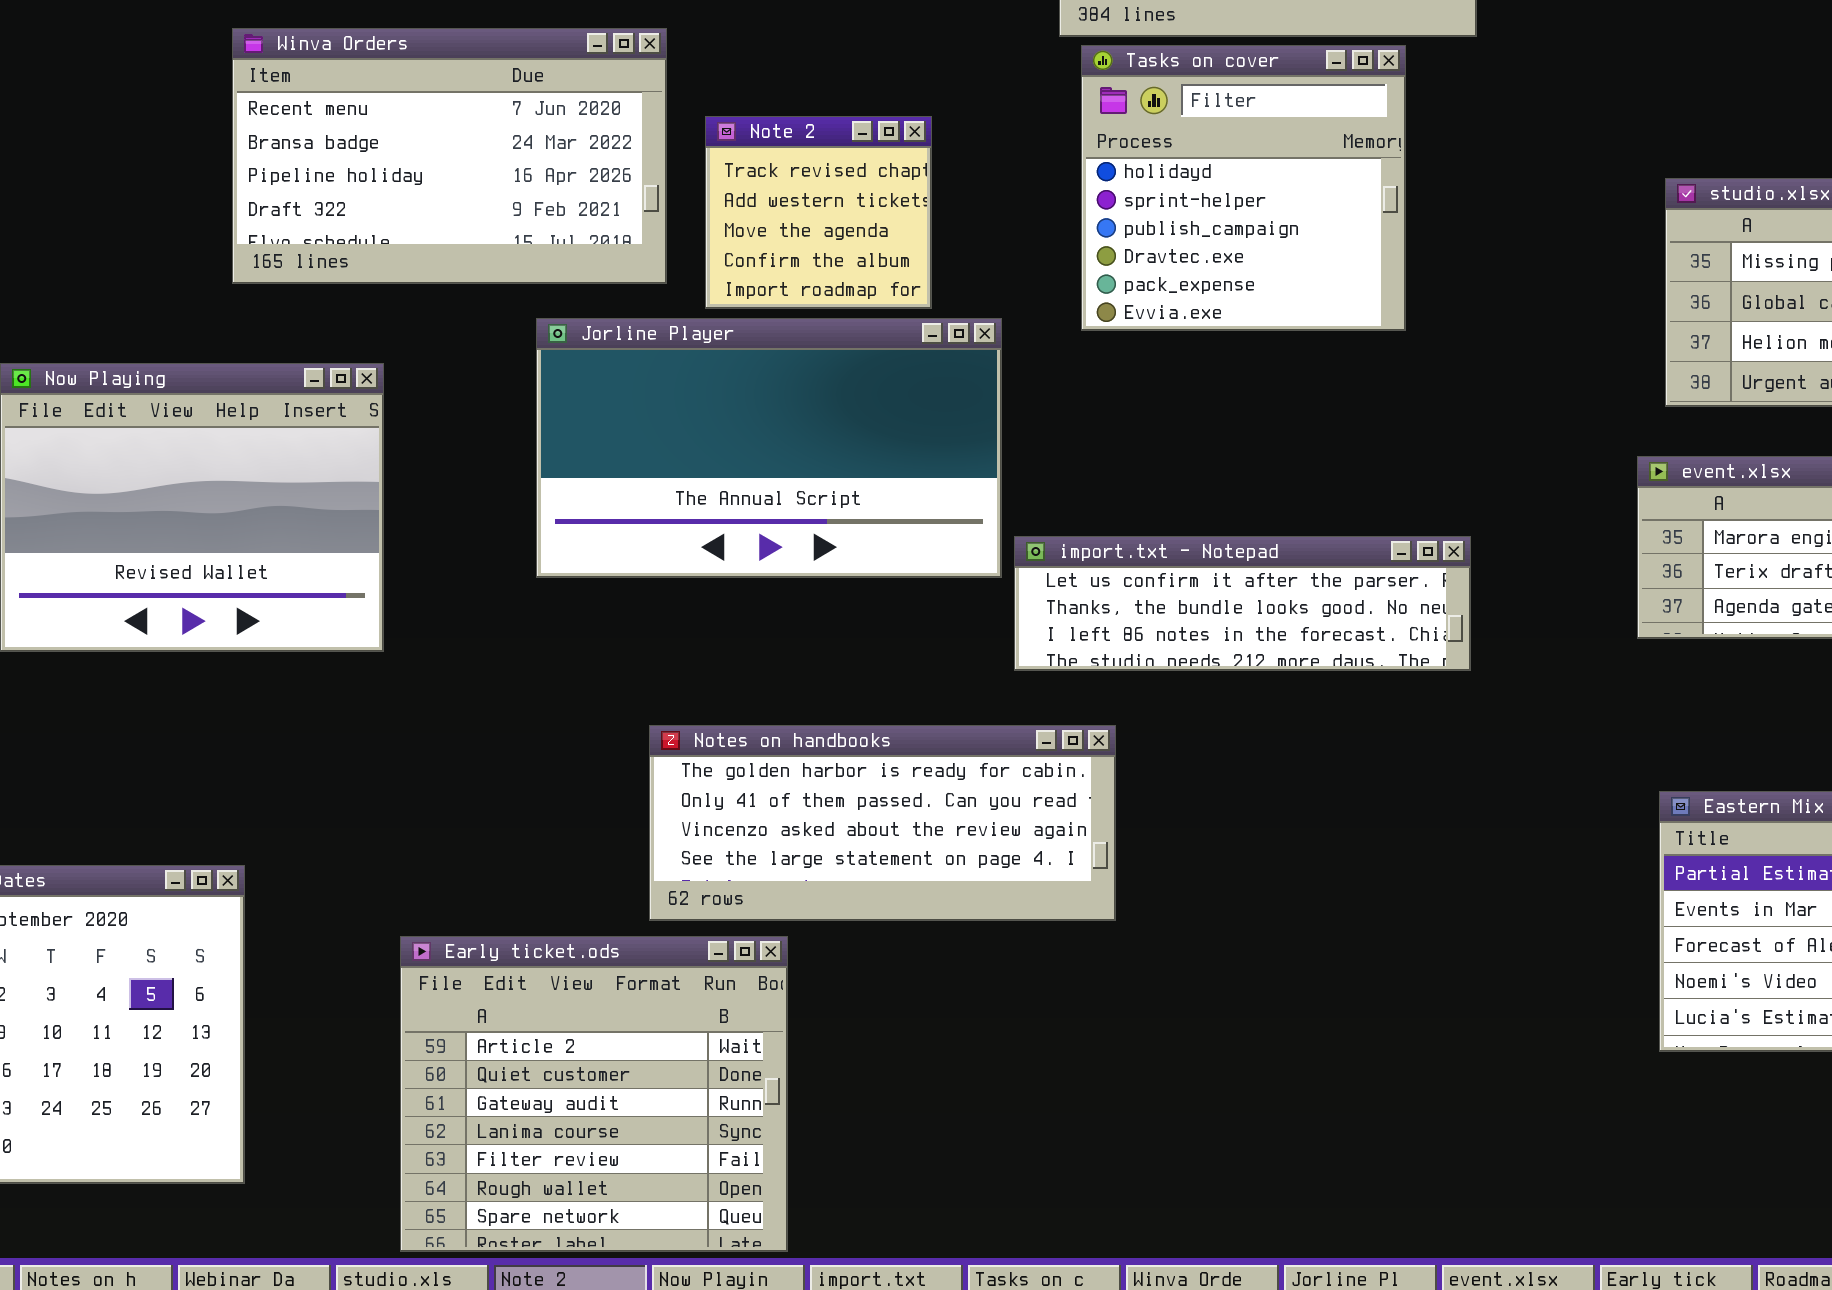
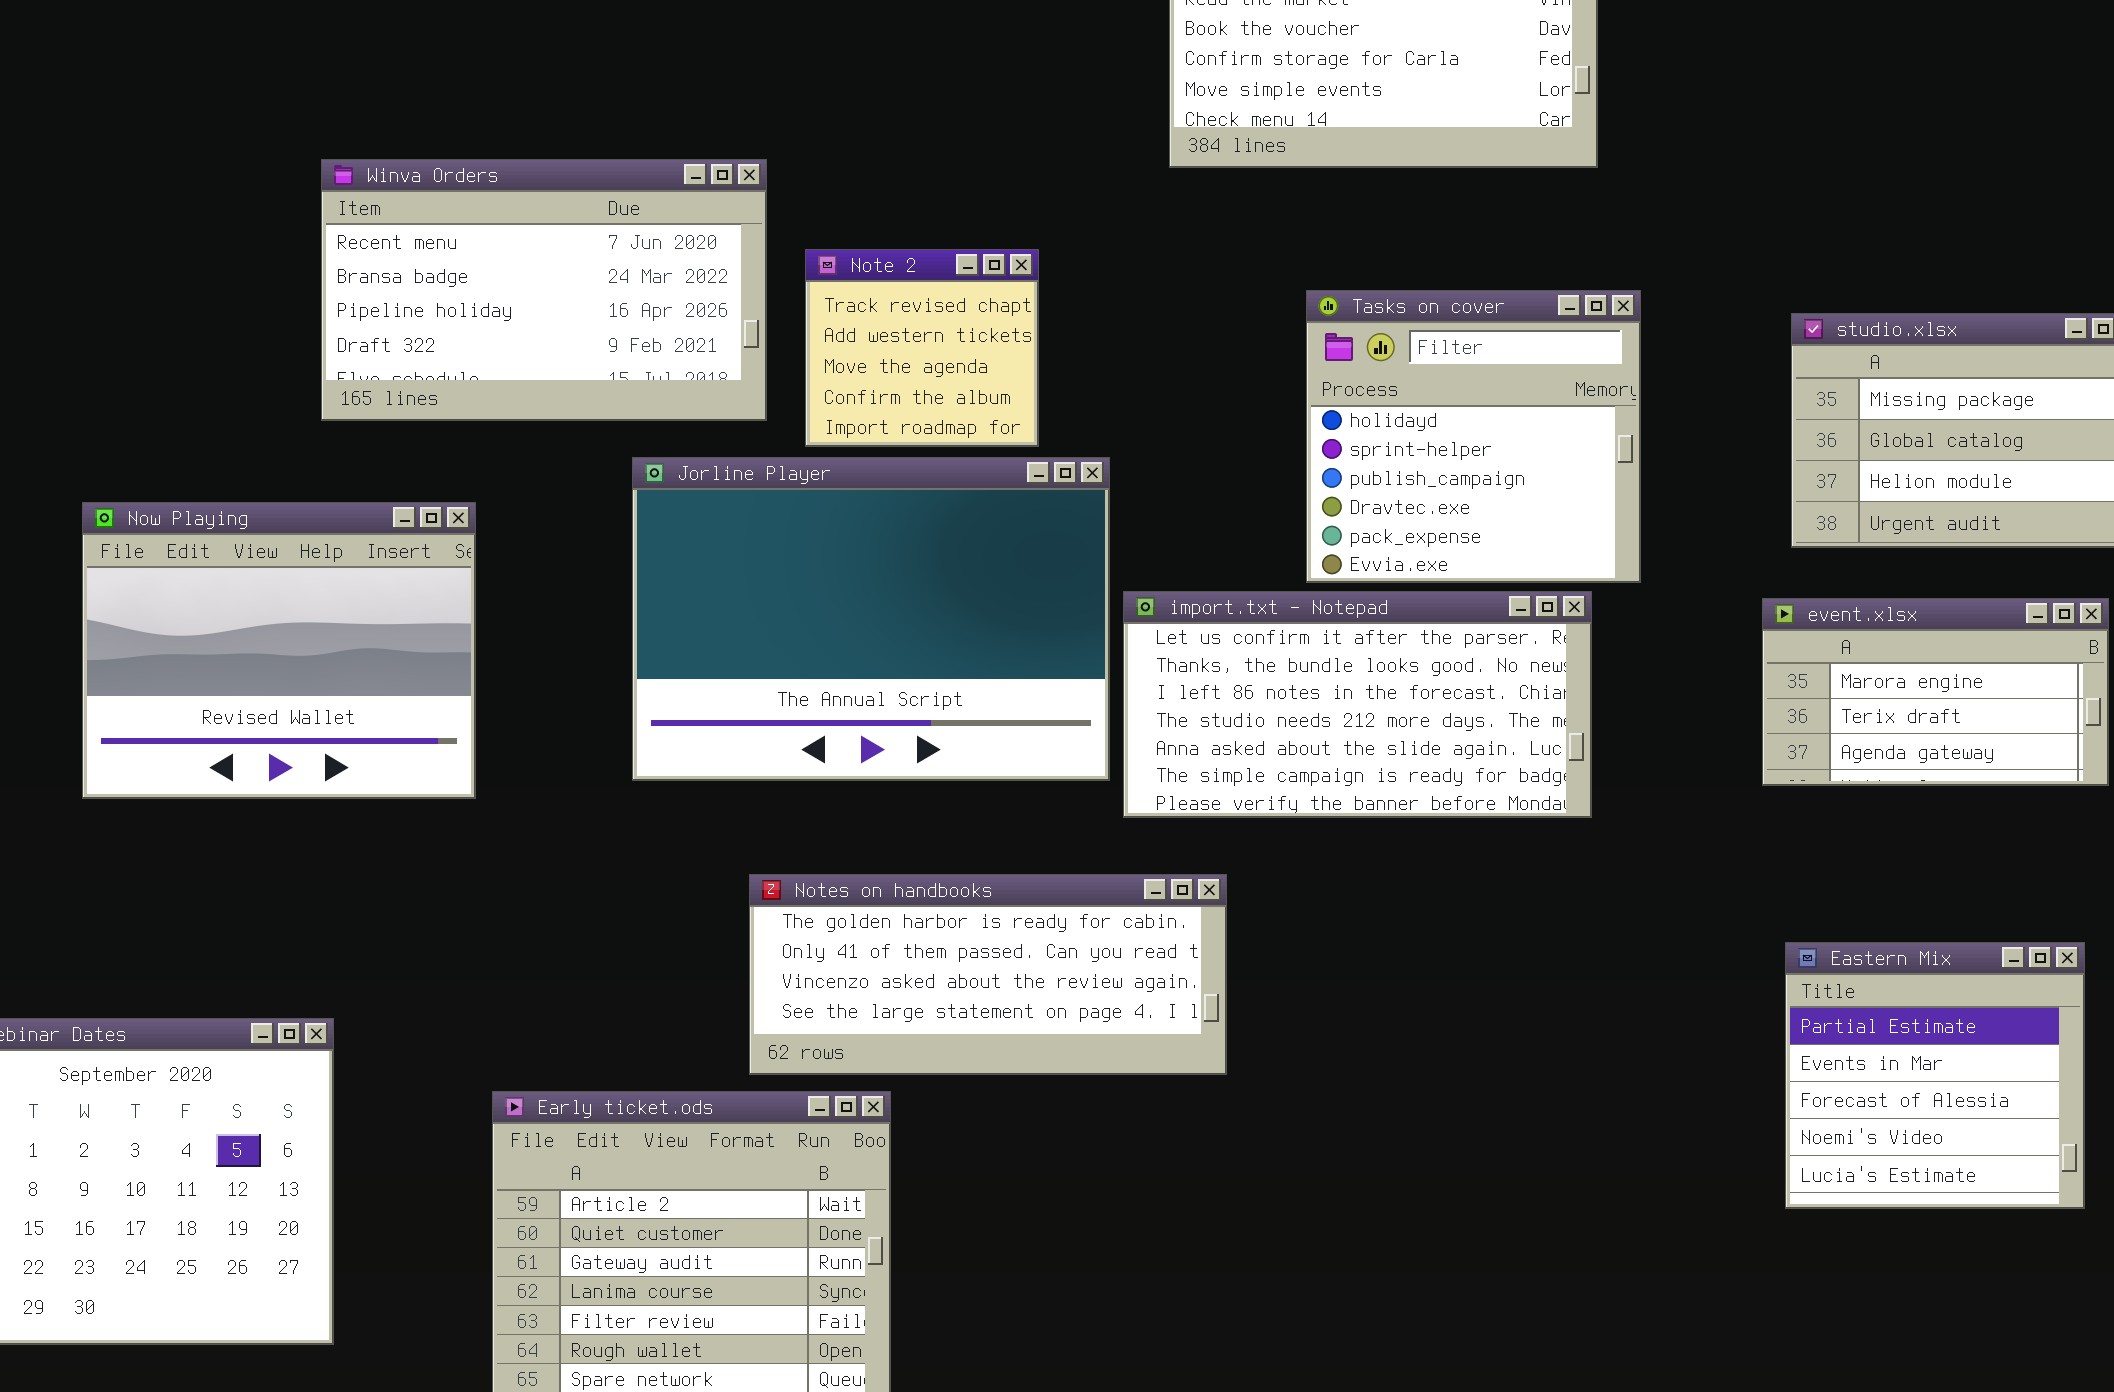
Tasks on cover: [1081,45,1406,331] -> [1306,290,1641,583], moved
Jorline Player: [536,318,1002,578] -> [632,457,1110,781], resized
import.txt - Notepad: [1014,536,1471,671] -> [1123,591,1592,818], resized

